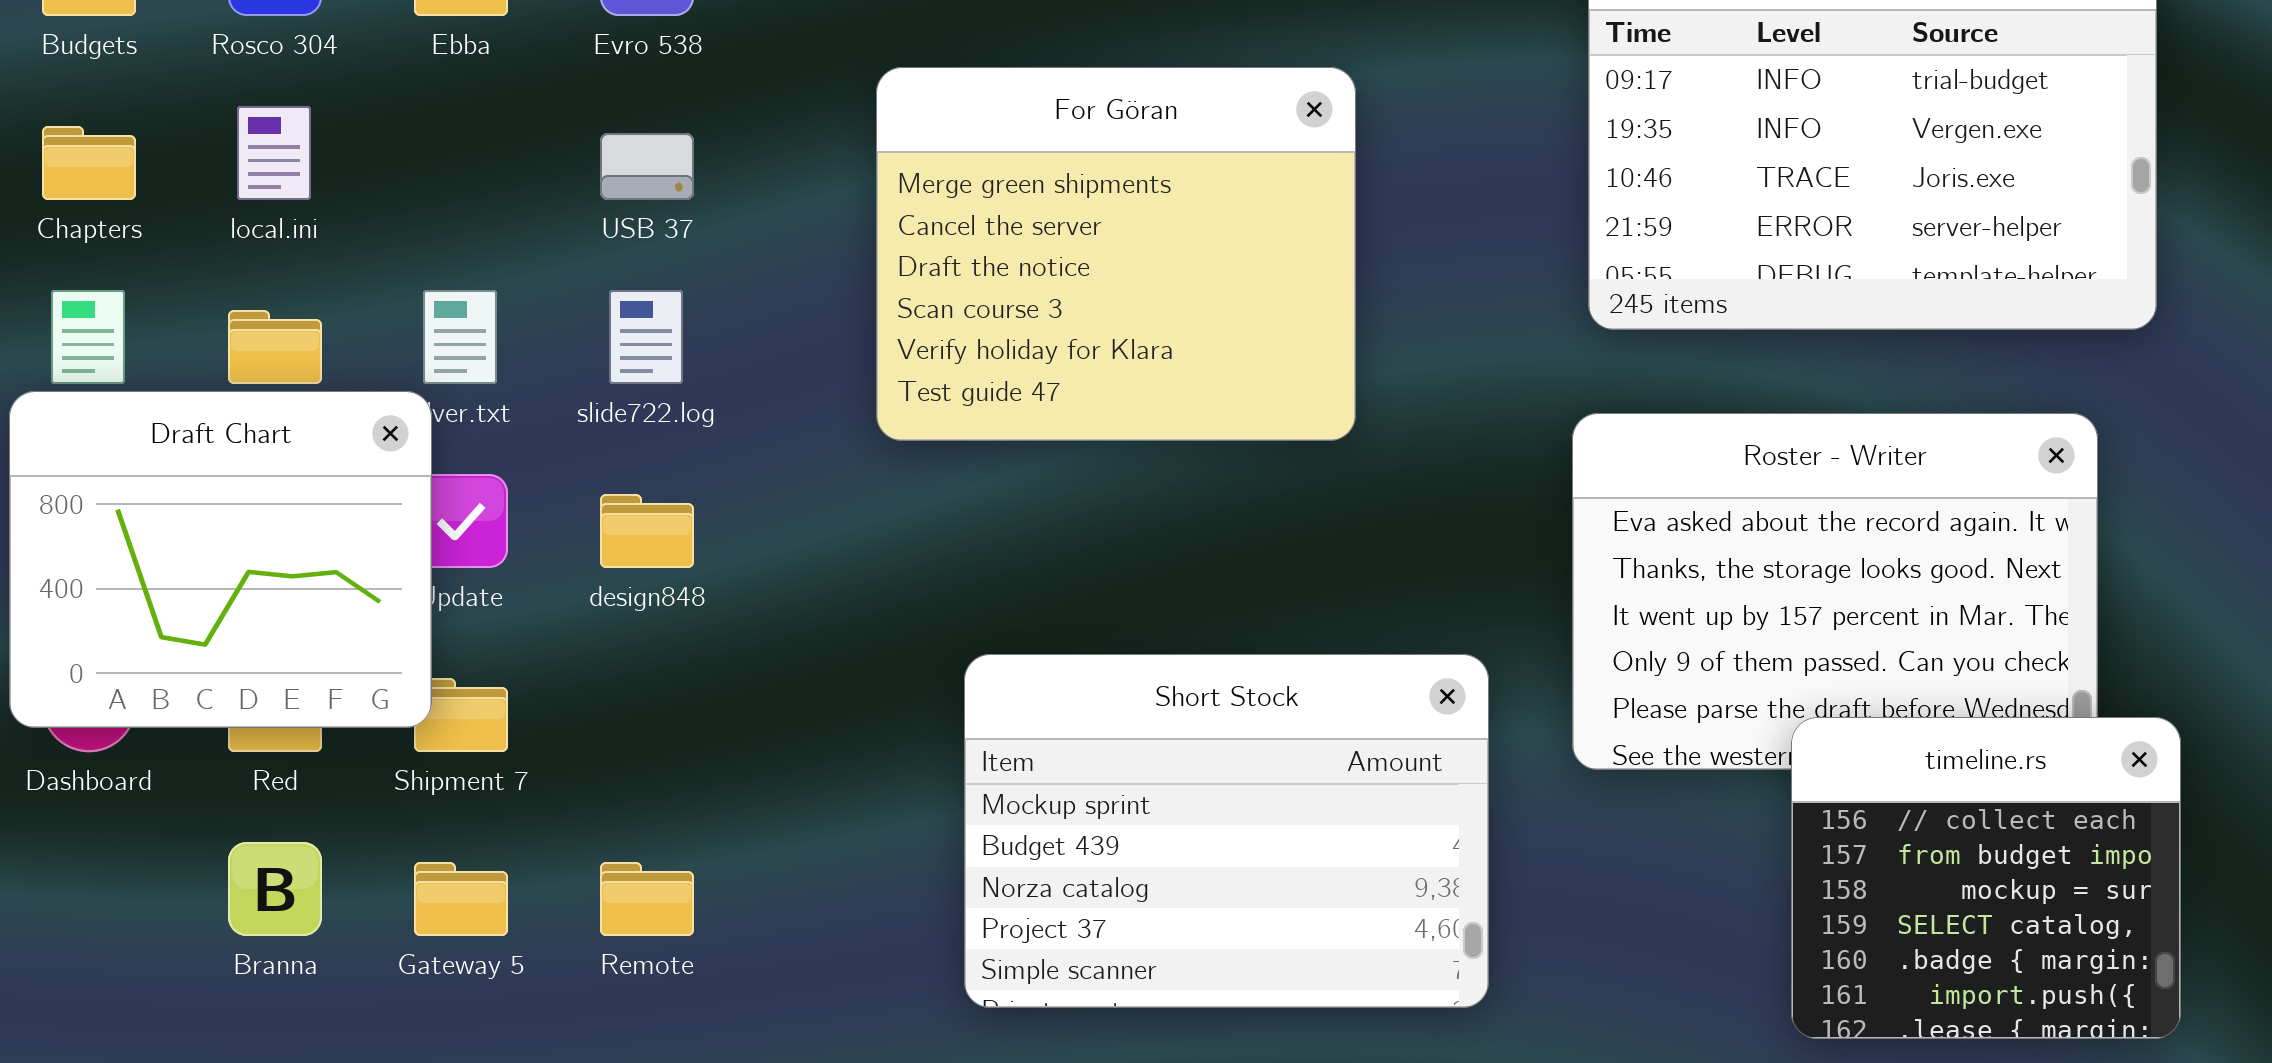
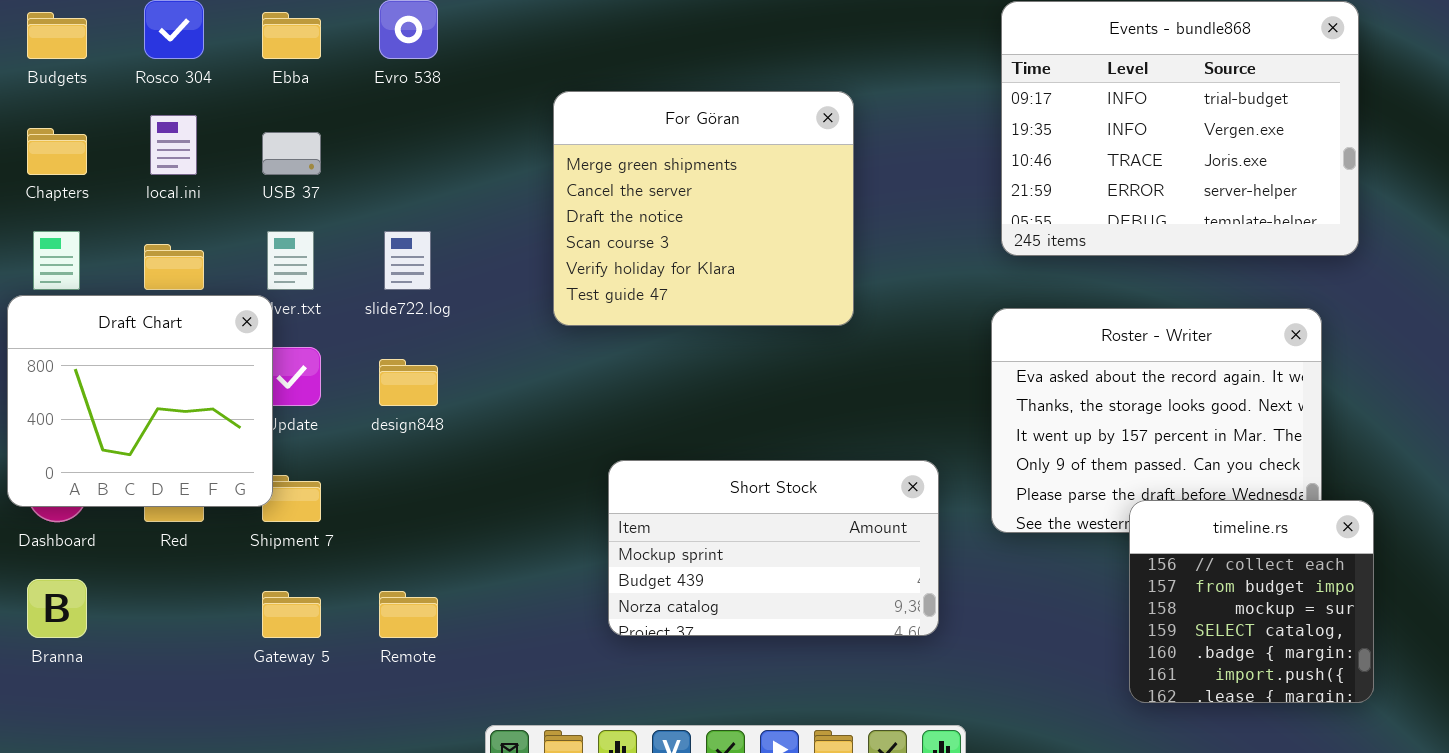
USB 37: [600,133,694,200] -> [262,132,321,175], moved
Short Stock: [964,654,1489,1008] -> [608,460,939,636], resized
Branna: [228,842,322,936] -> [27,579,87,638], moved

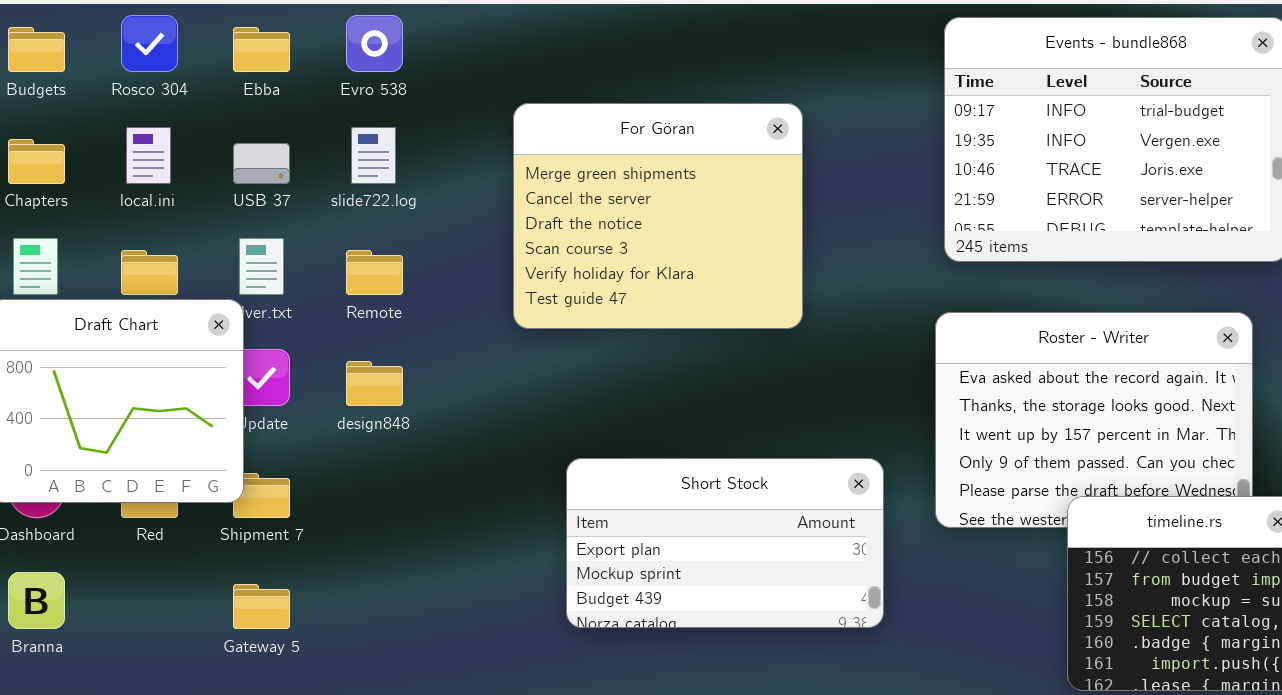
slide722.log: [384,231,431,290] -> [351,127,396,184], moved
Short Stock: [608,460,939,636] -> [566,458,884,628], scrolled up 1 row
Remote: [379,591,438,638] -> [346,250,403,295], moved

